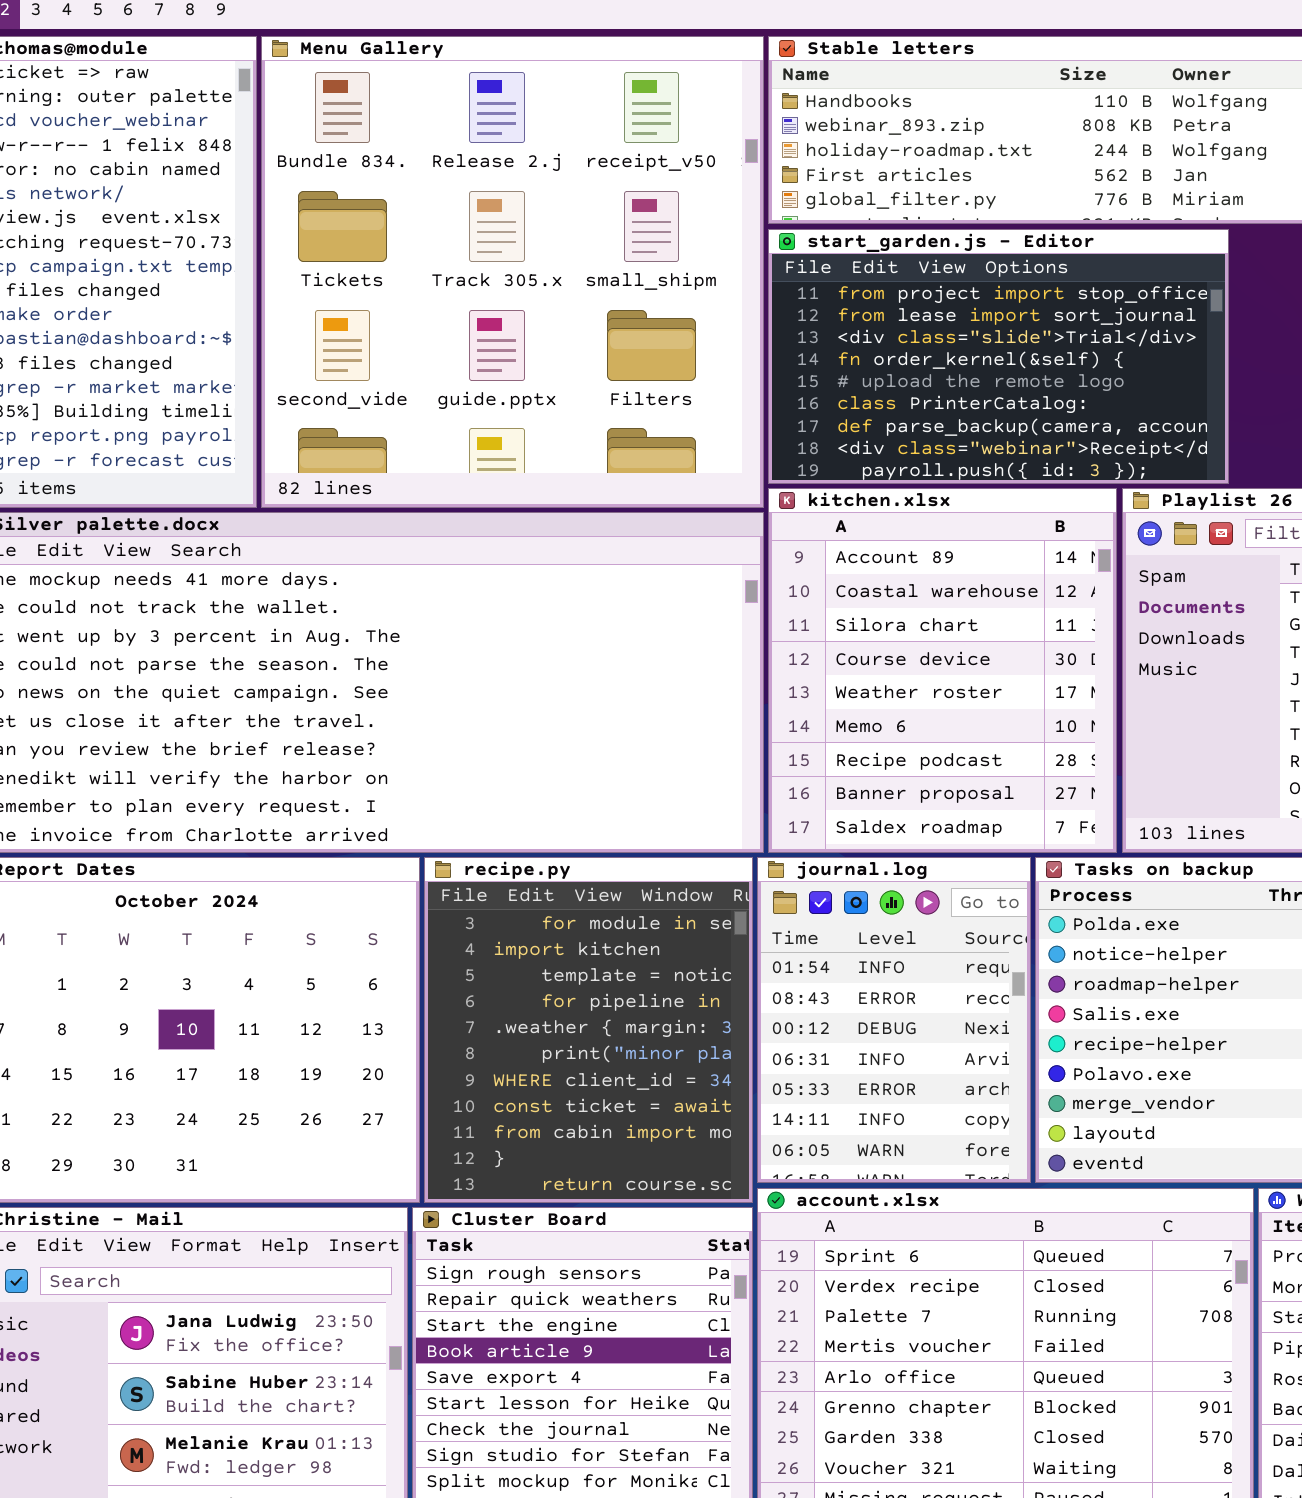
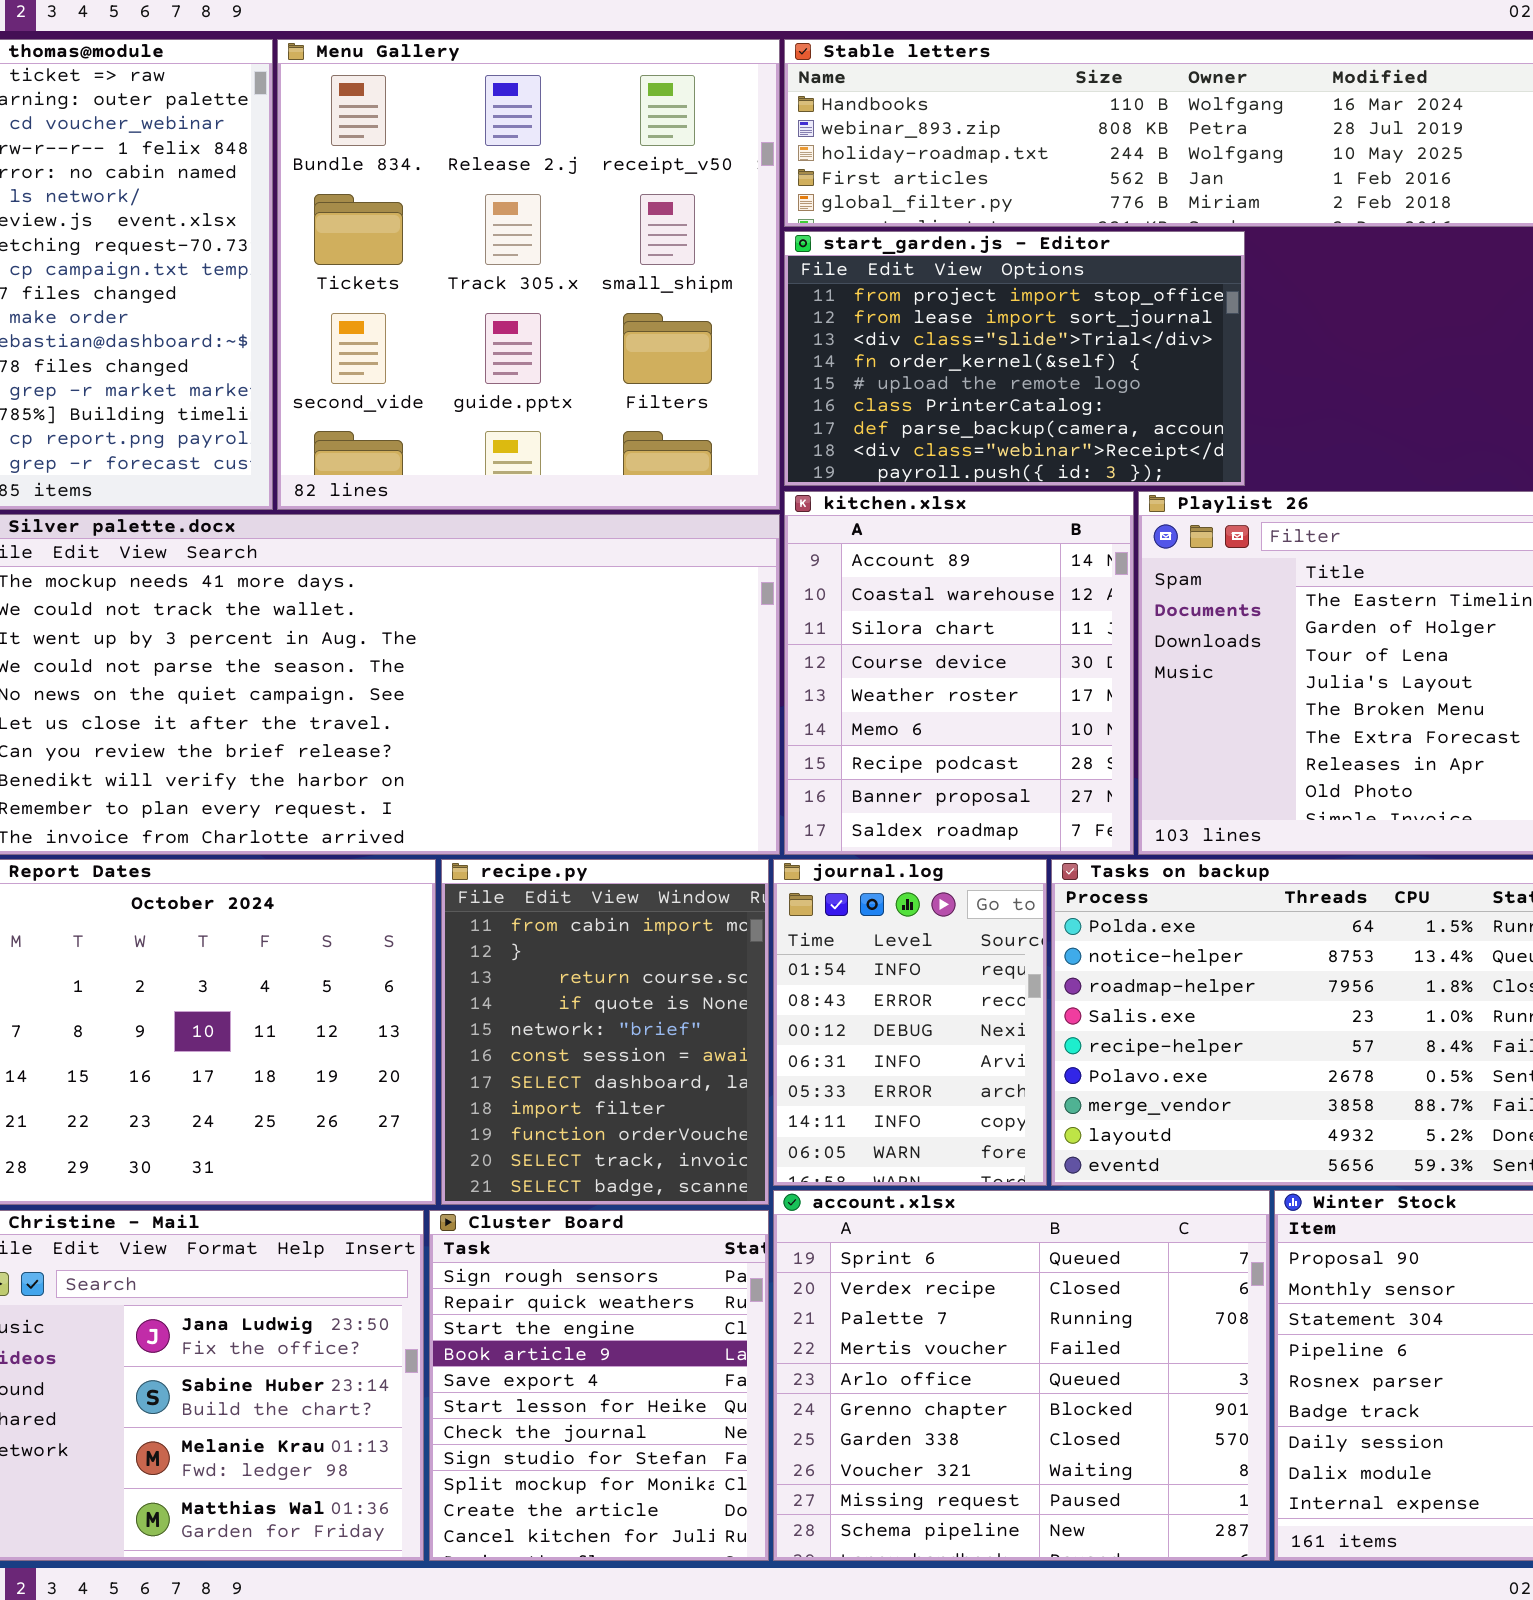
recipe.py: [424,857,753,1203] -> [441,859,769,1205], scrolled down 8 rows

